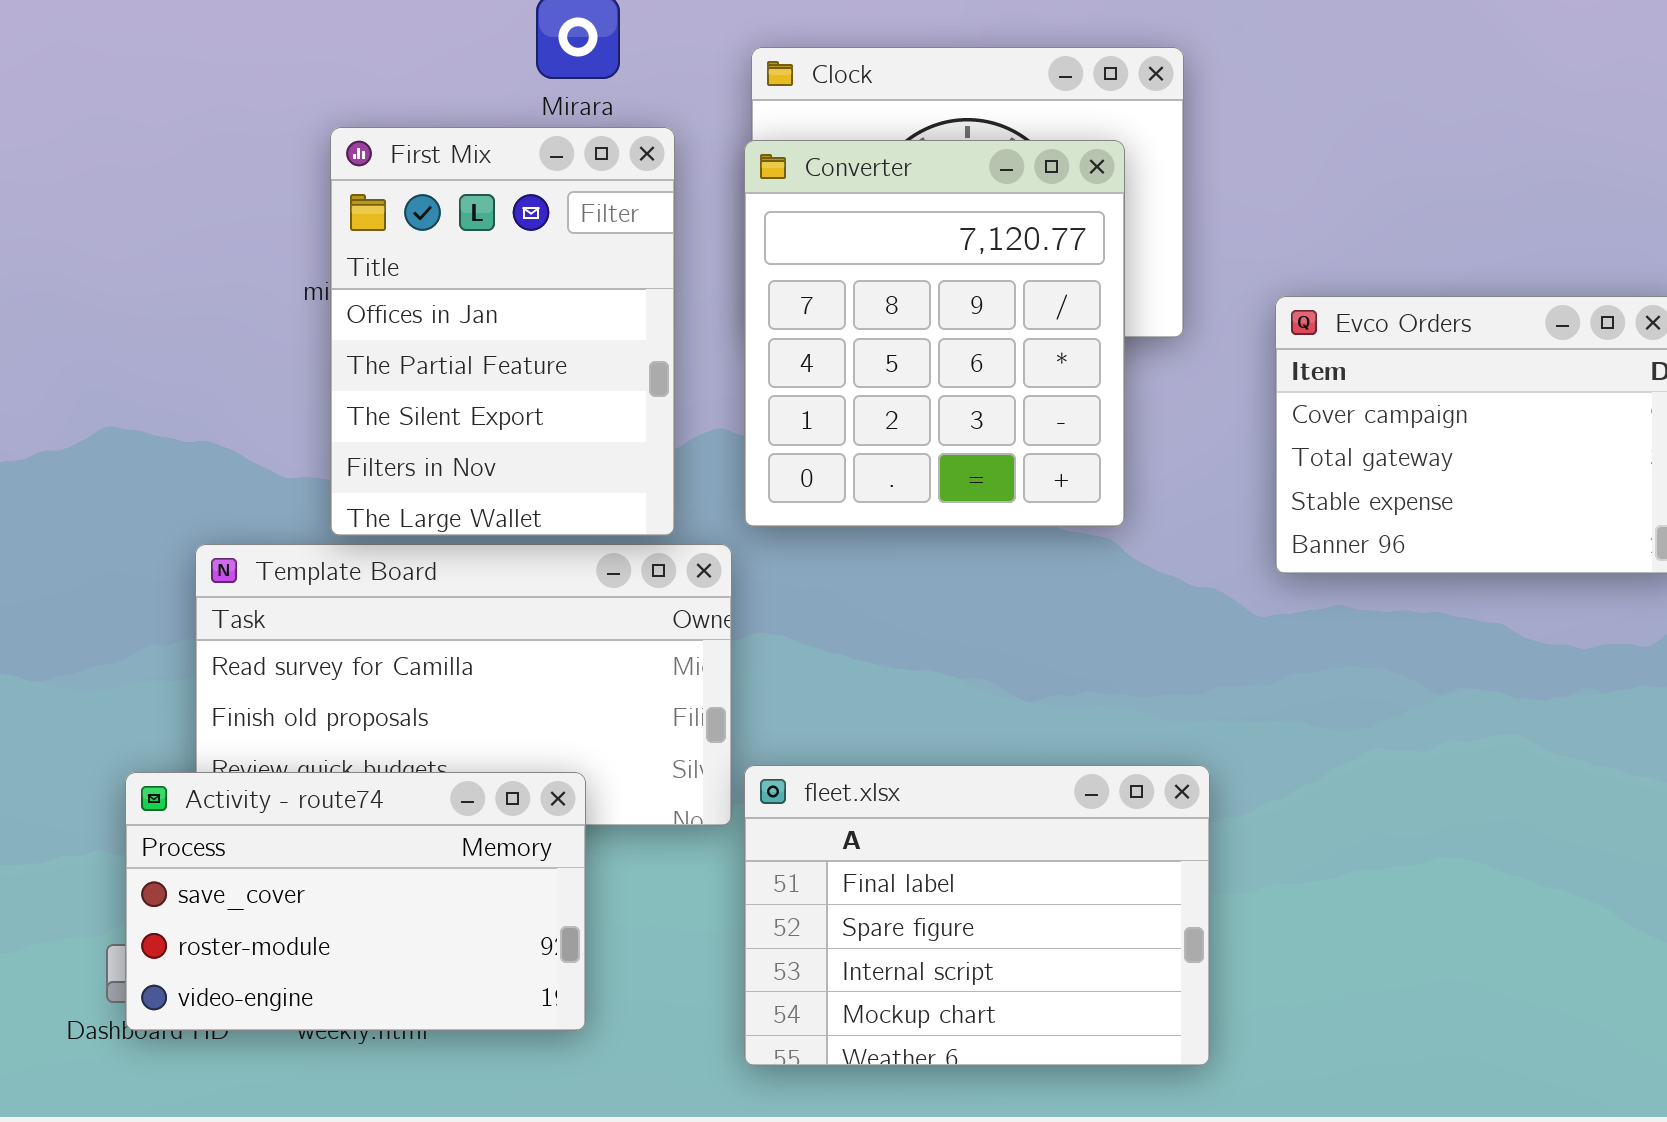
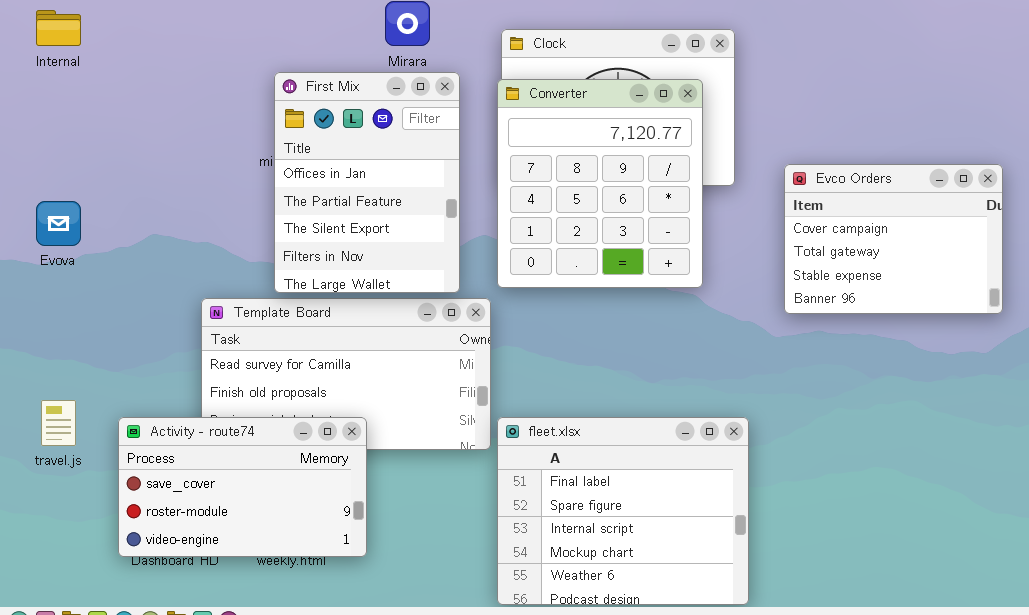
fleet.xlsx: [744,765,1210,1066] -> [497,417,749,605], resized
Activity - route74: [125,772,586,1031] -> [118,417,367,557], moved

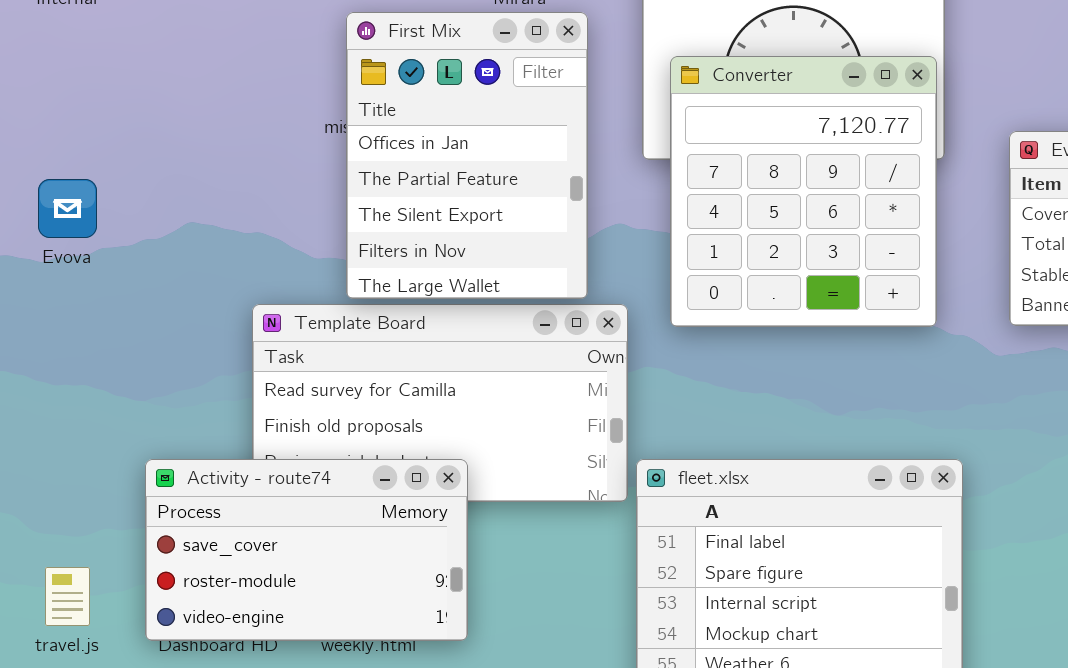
Converter: [497,79,703,288] -> [670,56,937,327], moved
travel.js: [41,400,76,446] -> [45,567,90,626], moved

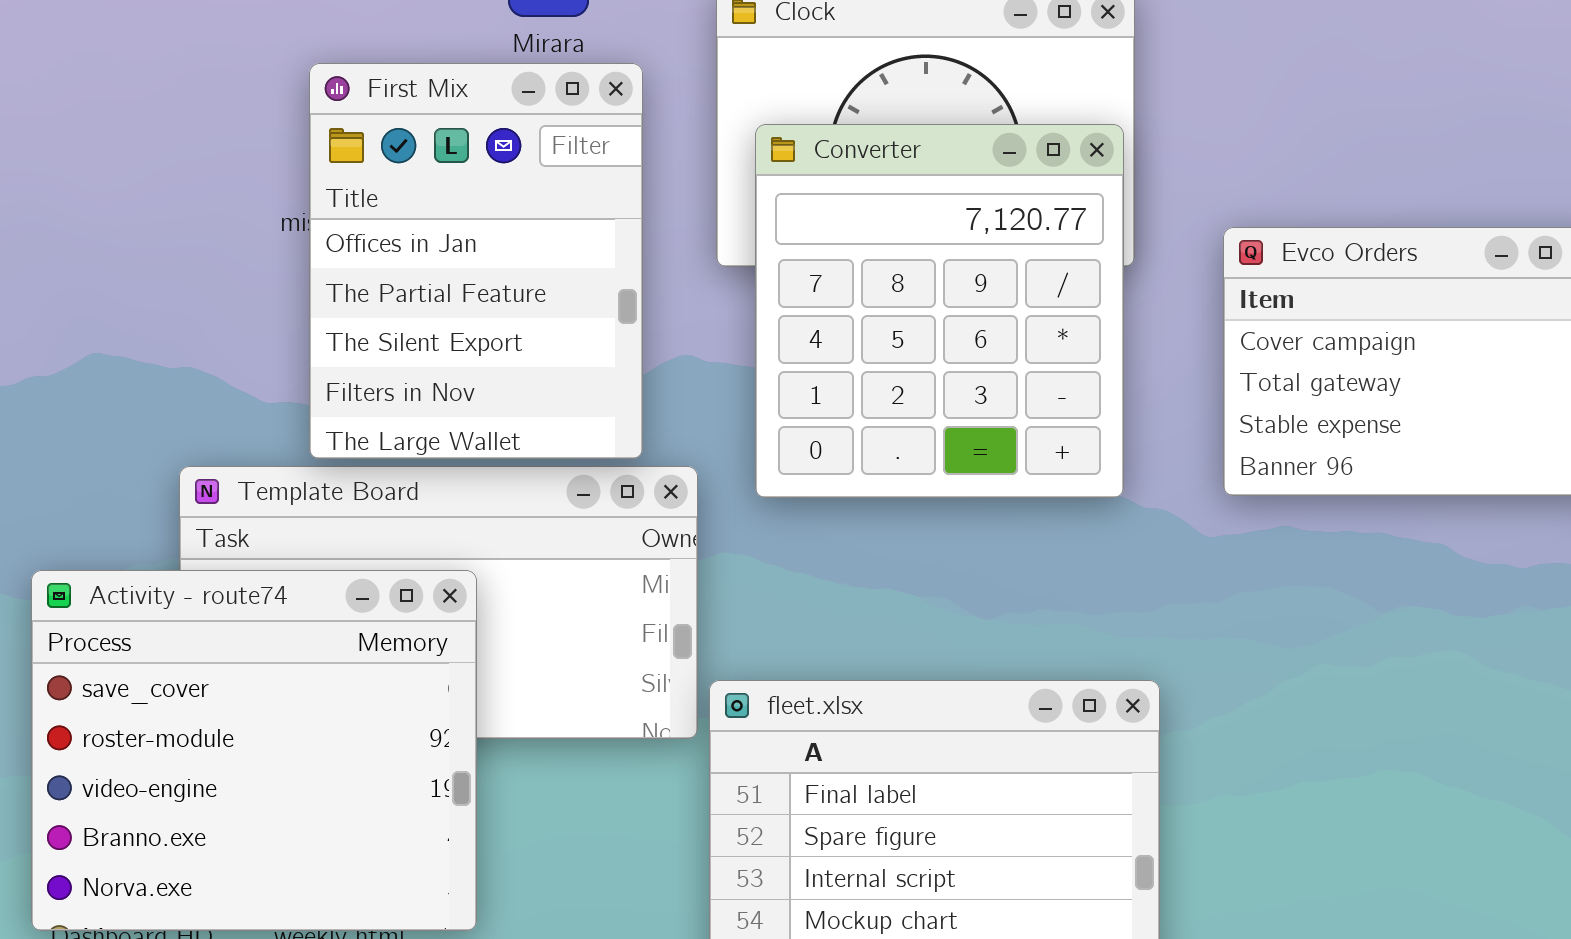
Activity - route74: [145,459,468,641] -> [31,570,477,931], resized

